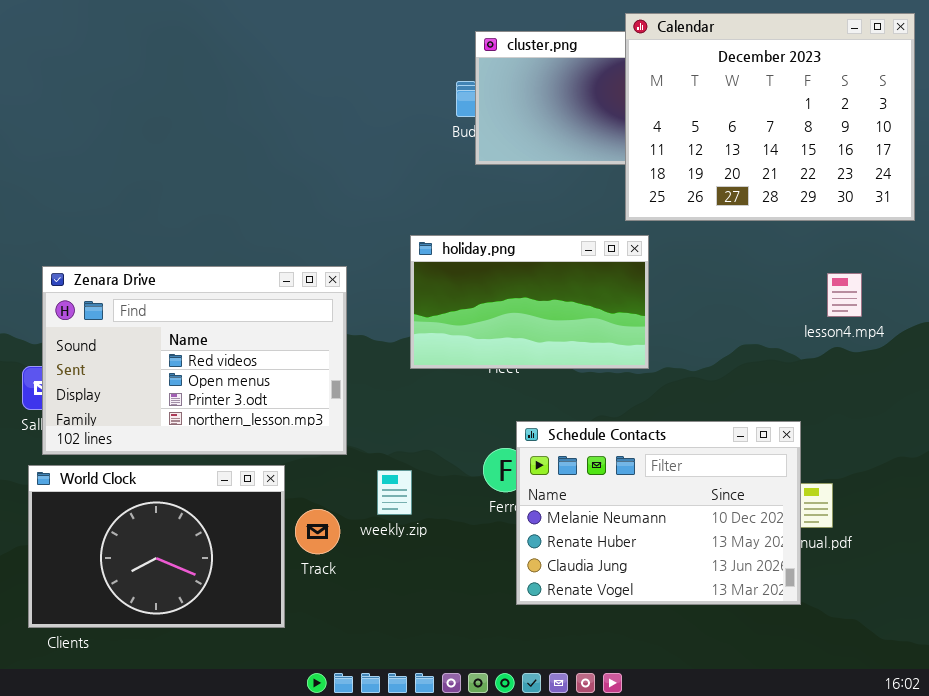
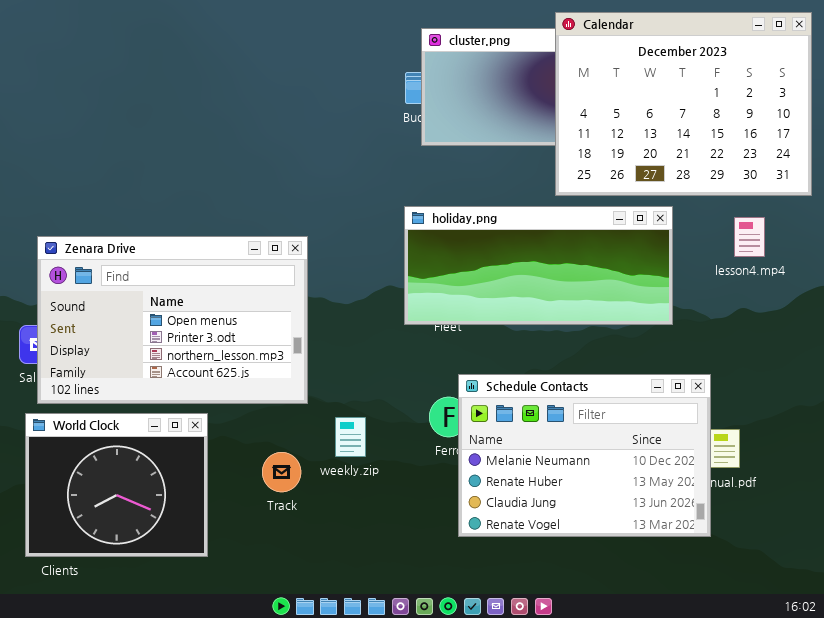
holiday.png: [410,235,649,369] -> [404,206,673,325], moved, resized
Zenara Drive: [42,266,347,455] -> [37,236,308,404], scrolled down 1 row
lesson4.mp4: [827,273,862,317] -> [734,217,765,257], moved
World Clock: [28,465,285,628] -> [25,413,208,557], resized

